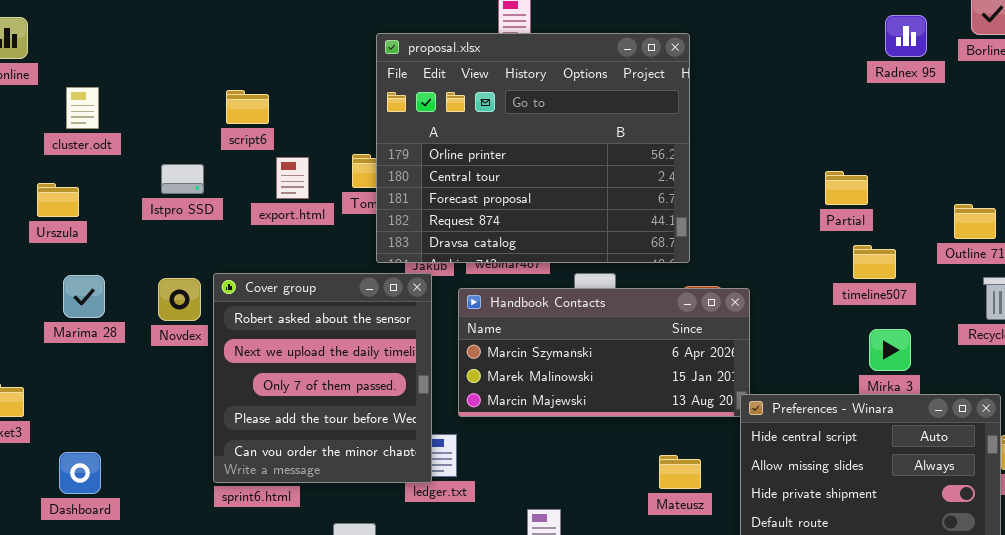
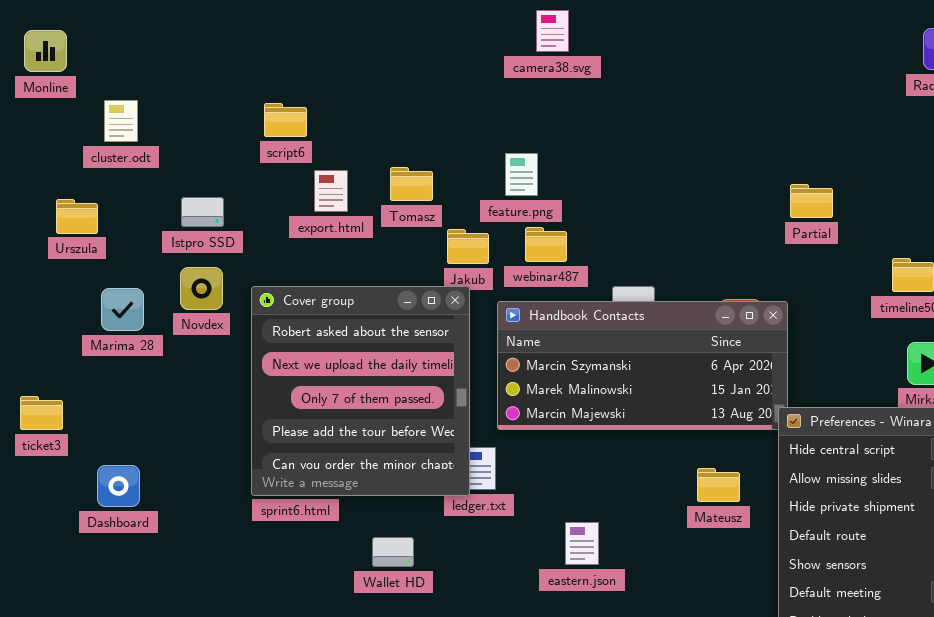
proposal.xlsx: [376,33,690,263] -> none, closed
Istpro SSD: [161,164,204,194] -> [181,197,224,227], moved
Partial: [825,171,868,205] -> [790,184,833,218], moved
Urszula: [37,183,79,217] -> [56,199,98,234], moved
Novdex: [158,278,201,321] -> [180,267,223,310], moved

